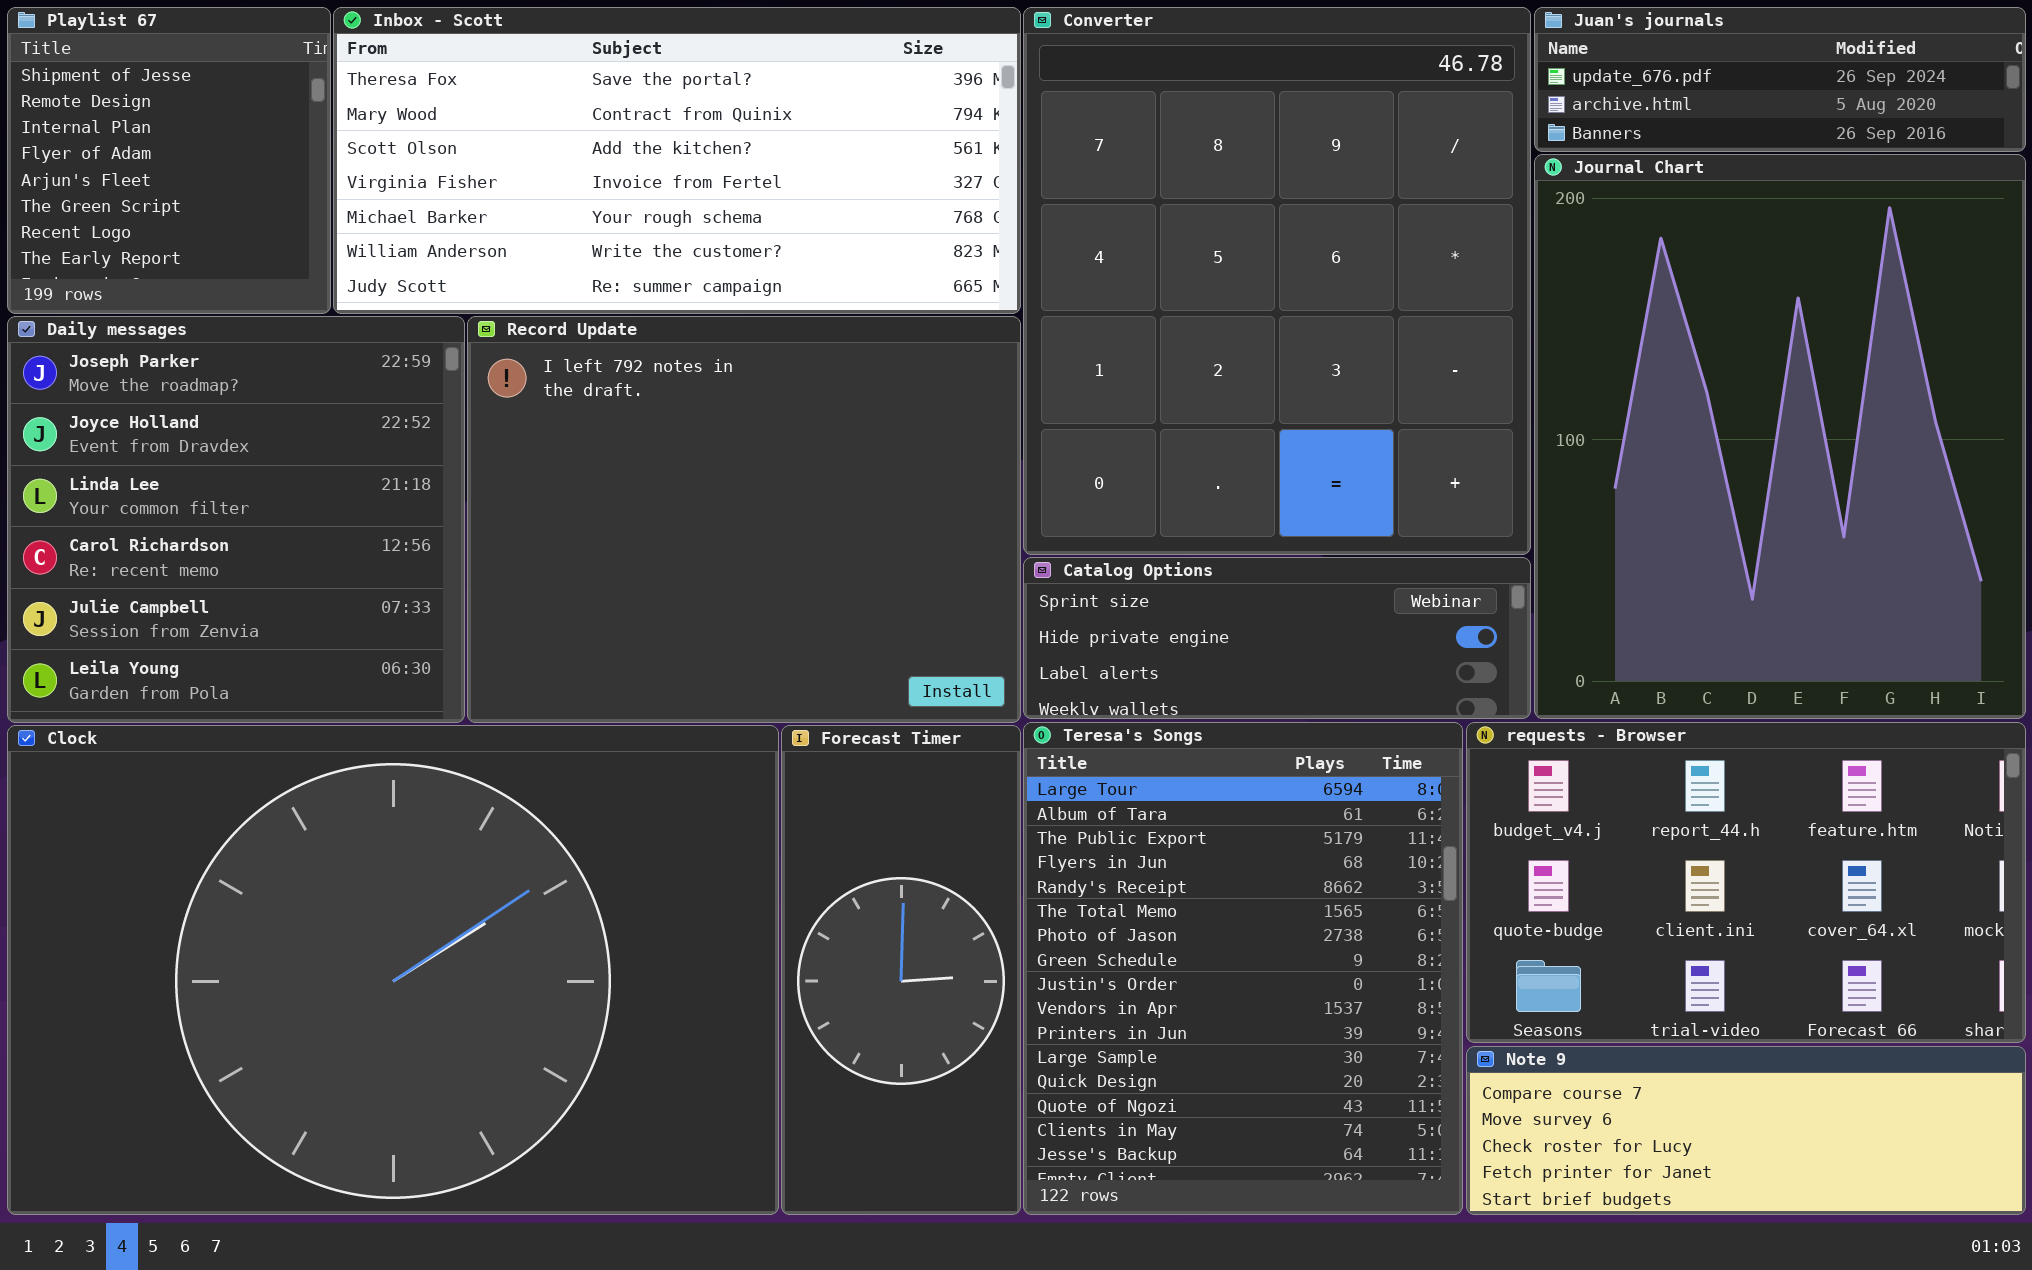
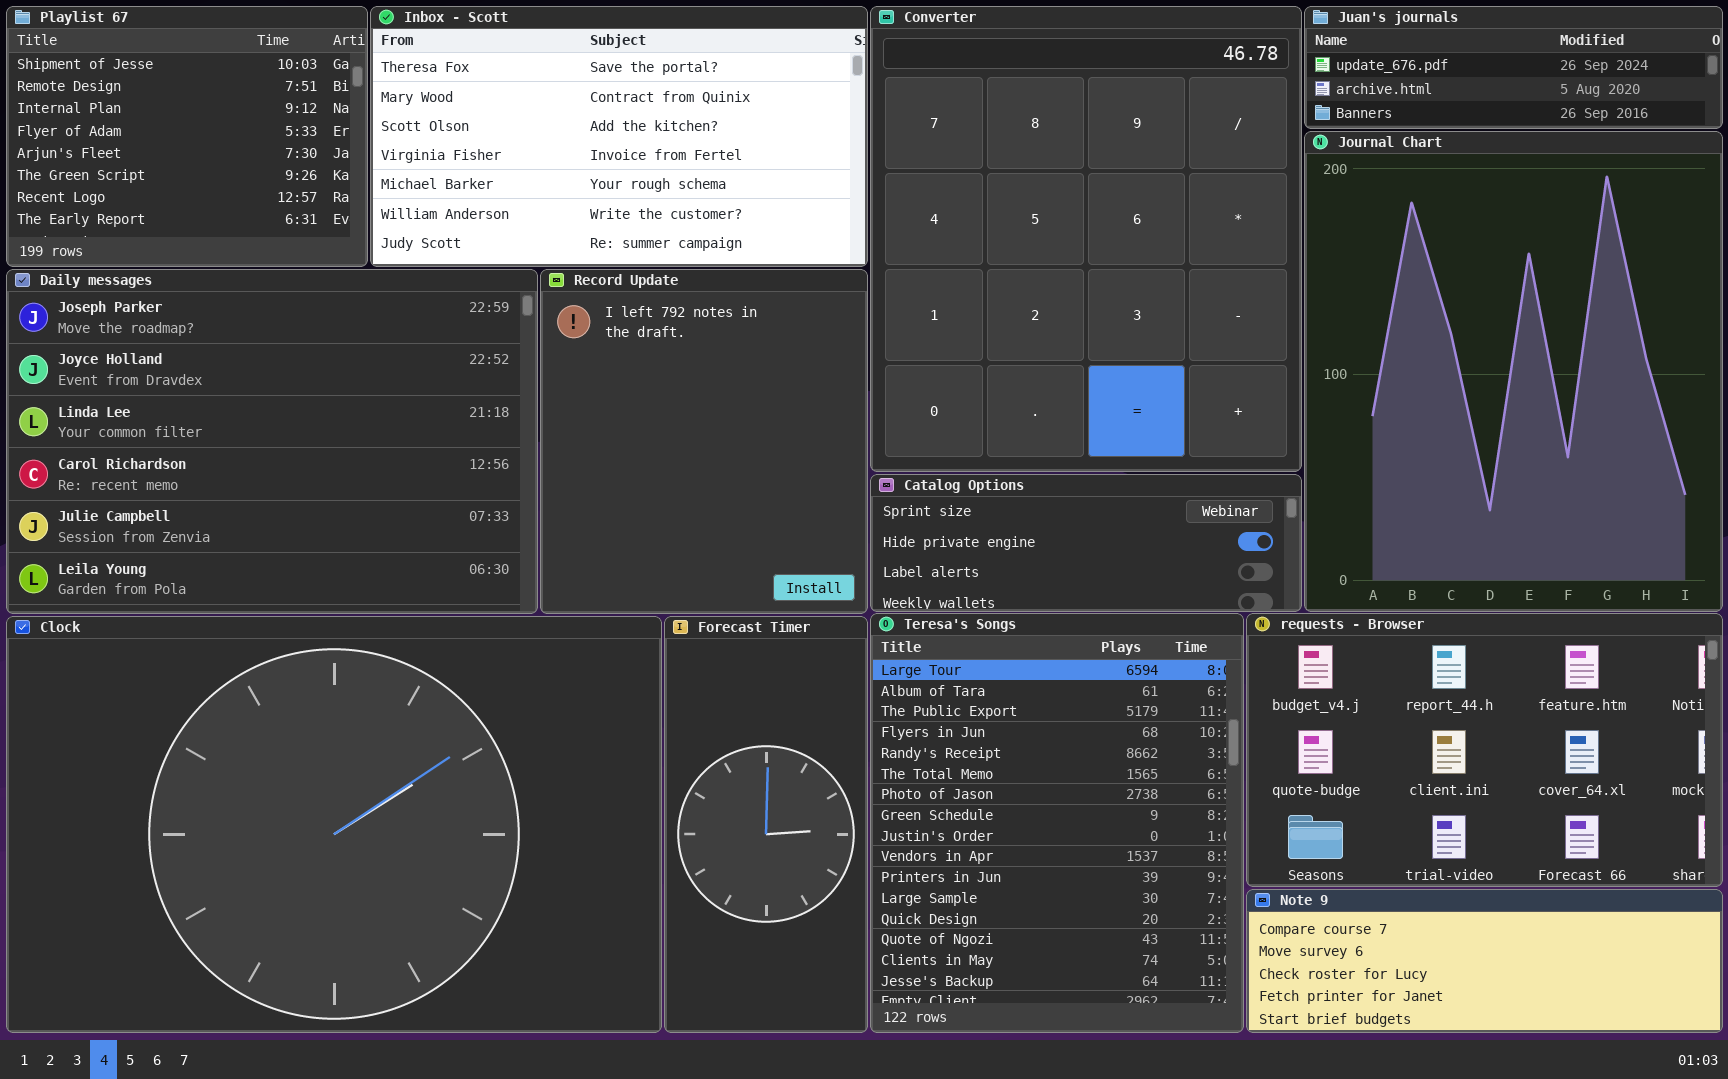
Playlist 67: [7,7,331,314] -> [6,6,368,267], resized
Inbox - Scott: [333,7,1021,314] -> [370,6,868,267], resized
Daily messages: [7,316,465,723] -> [6,269,538,614], resized
Record Update: [467,316,1021,723] -> [540,269,868,614], resized

